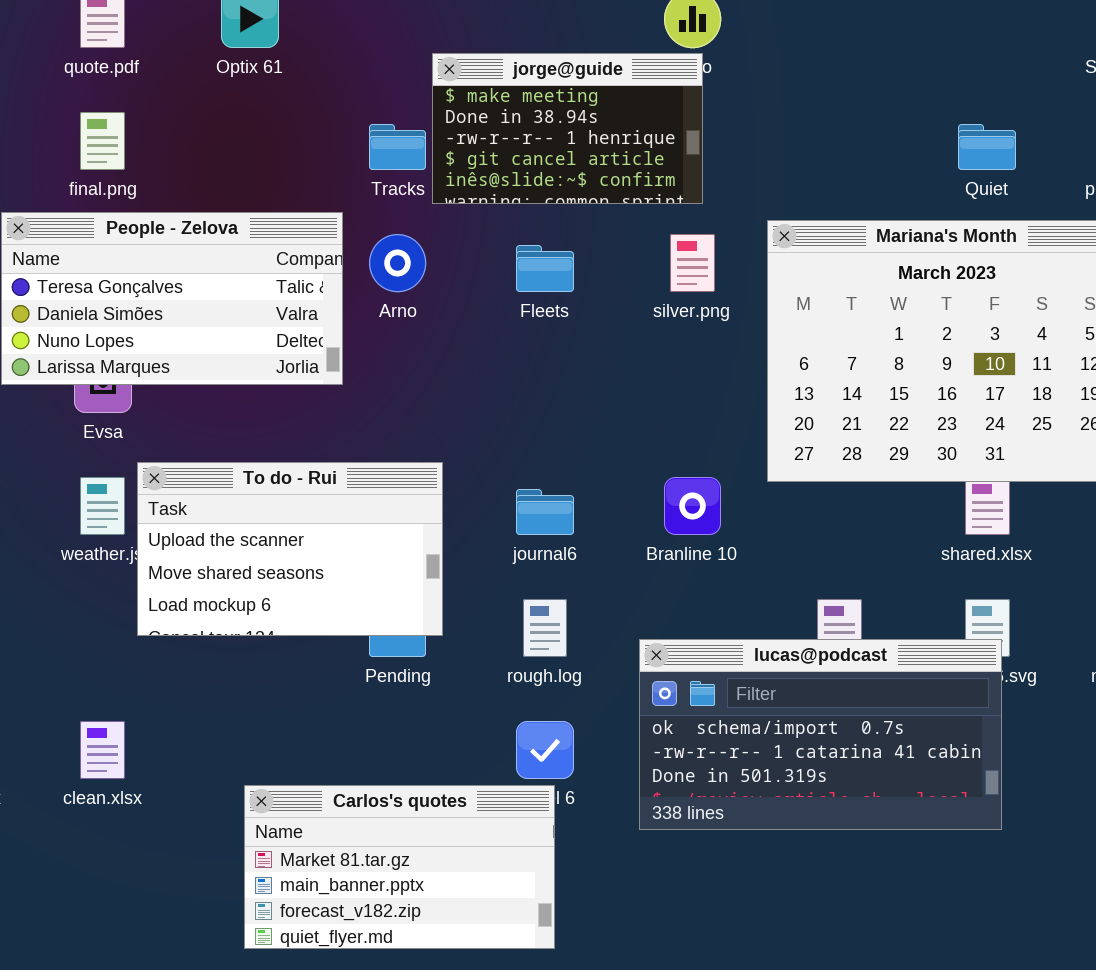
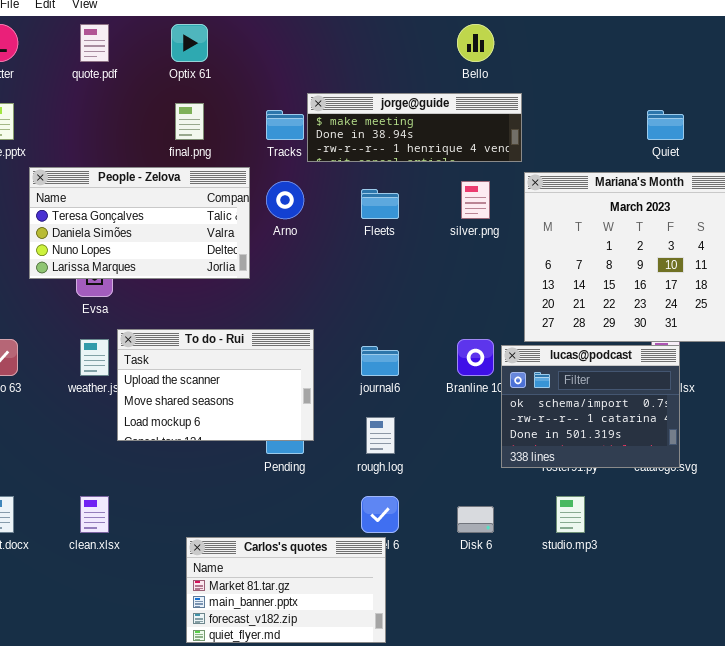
jorge@guide: [432,53,703,204] -> [307,93,522,162], resized
final.png: [80,112,125,170] -> [175,103,204,140], moved
lucas@podcast: [639,639,1002,830] -> [501,345,680,468], moved, resized

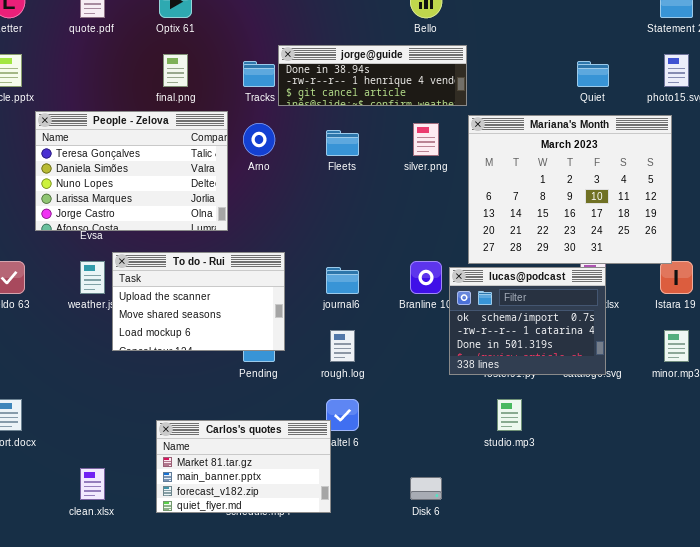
jorge@guide: [307,93,522,162] -> [278,45,467,106], scrolled down 1 row
People - Zelova: [29,167,250,279] -> [35,111,228,231], resized
clean.xlsx: [80,496,109,533] -> [80,468,105,500], moved
Disk 6: [457,506,494,533] -> [410,477,442,500], moved
Carlos's quotes: [186,537,386,643] -> [156,420,331,513], moved

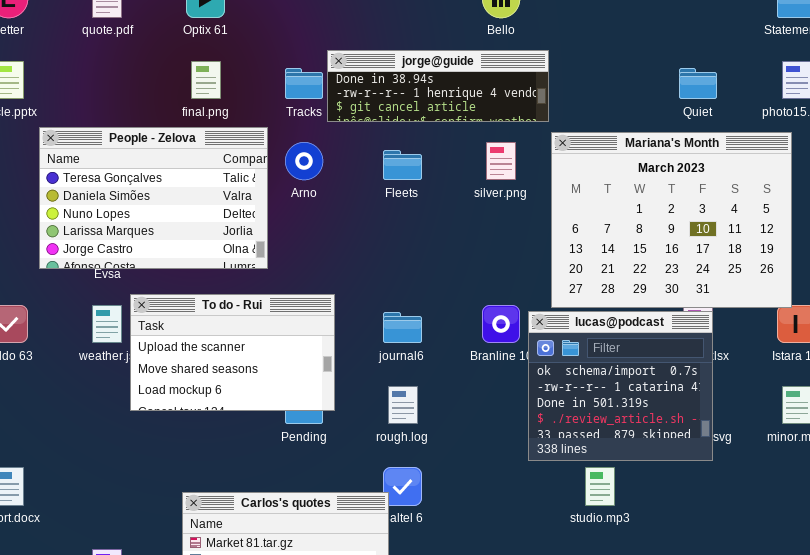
lucas@podcast: [449,267,606,375] -> [528,311,713,461], resized

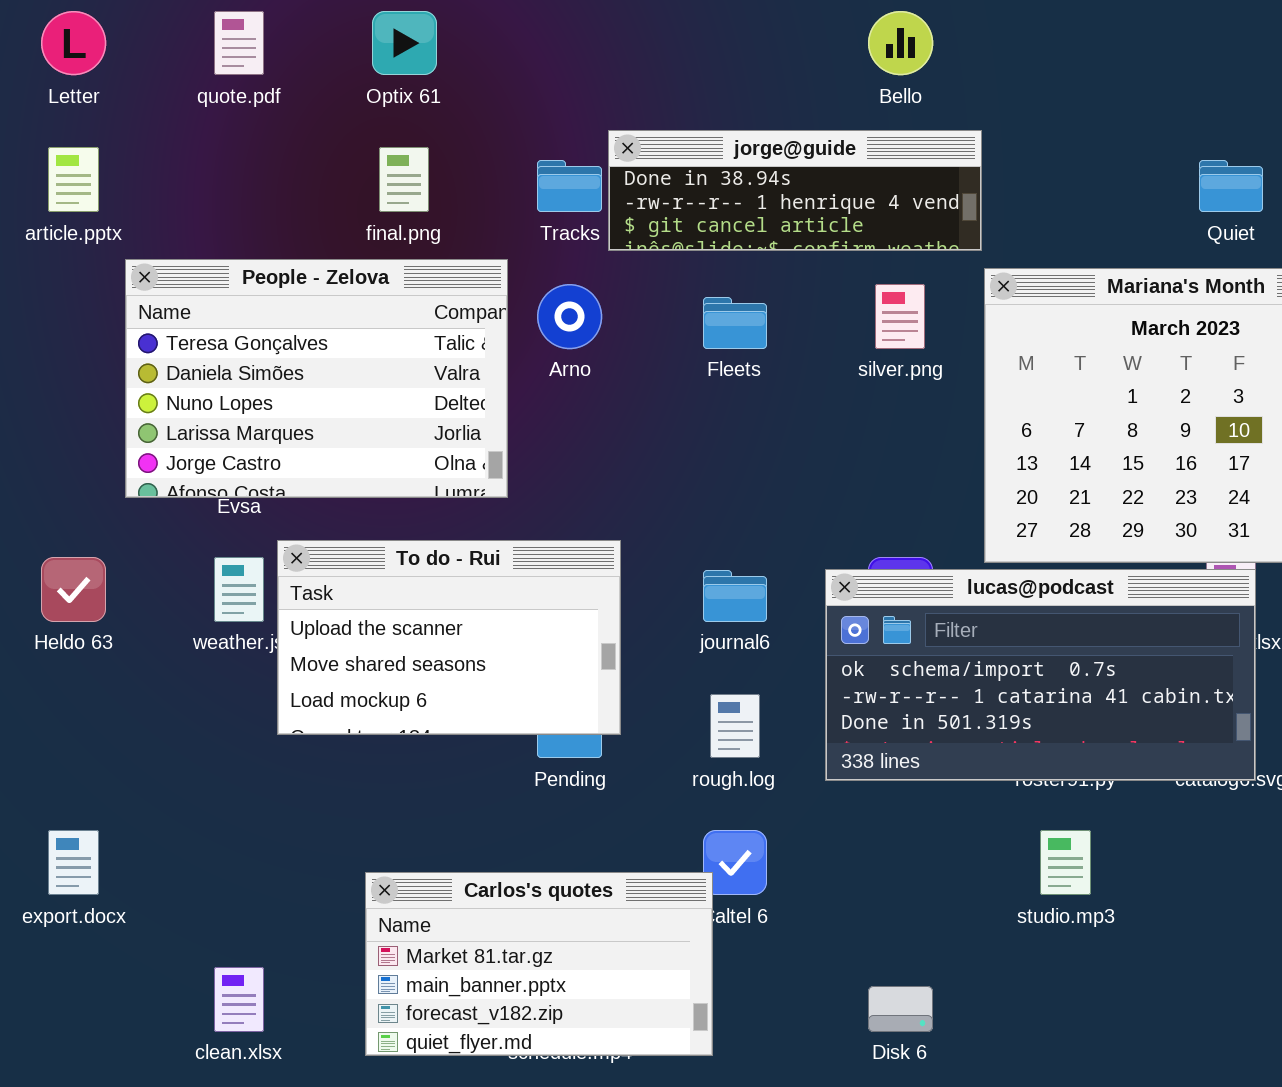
lucas@podcast: [528,311,713,461] -> [825,569,1256,781], resized

